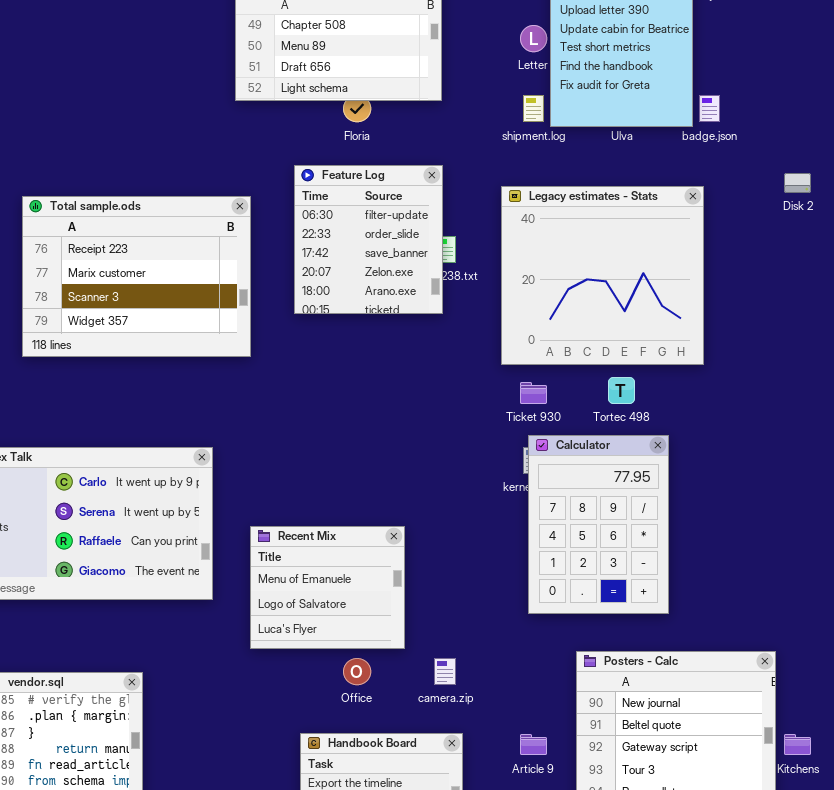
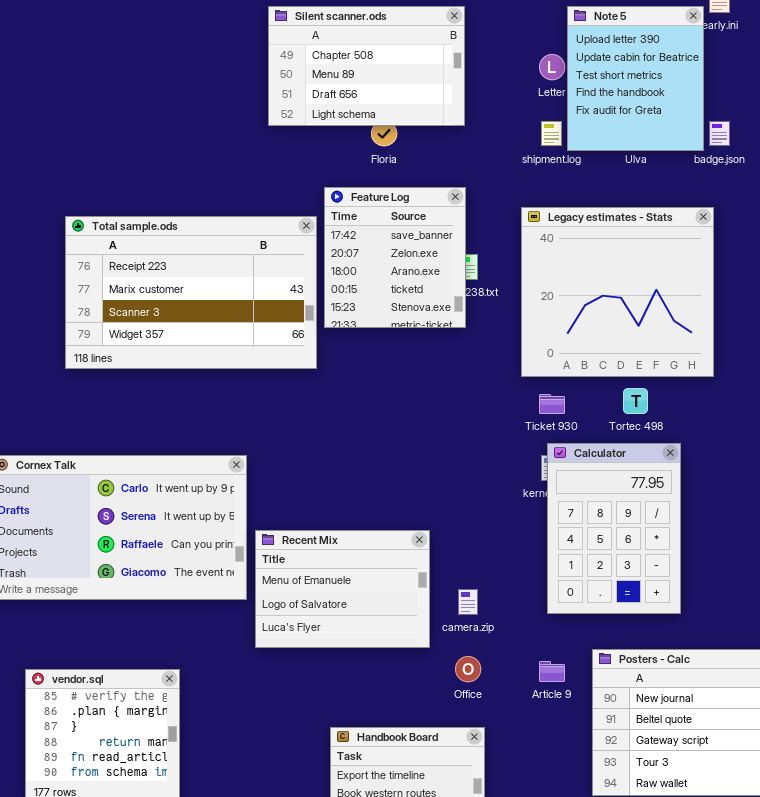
Feature Log: [294,165,443,314] -> [324,187,466,328], scrolled down 2 rows
Total sample.ods: [22,196,251,357] -> [65,216,317,369], resized
Recent Mix: [250,526,405,649] -> [255,530,430,648], resized
Office: [343,658,371,685] -> [455,656,481,682], moved
camera.zip: [434,658,456,685] -> [458,589,478,615], moved
Article 9: [520,734,547,755] -> [539,661,565,682], moved

